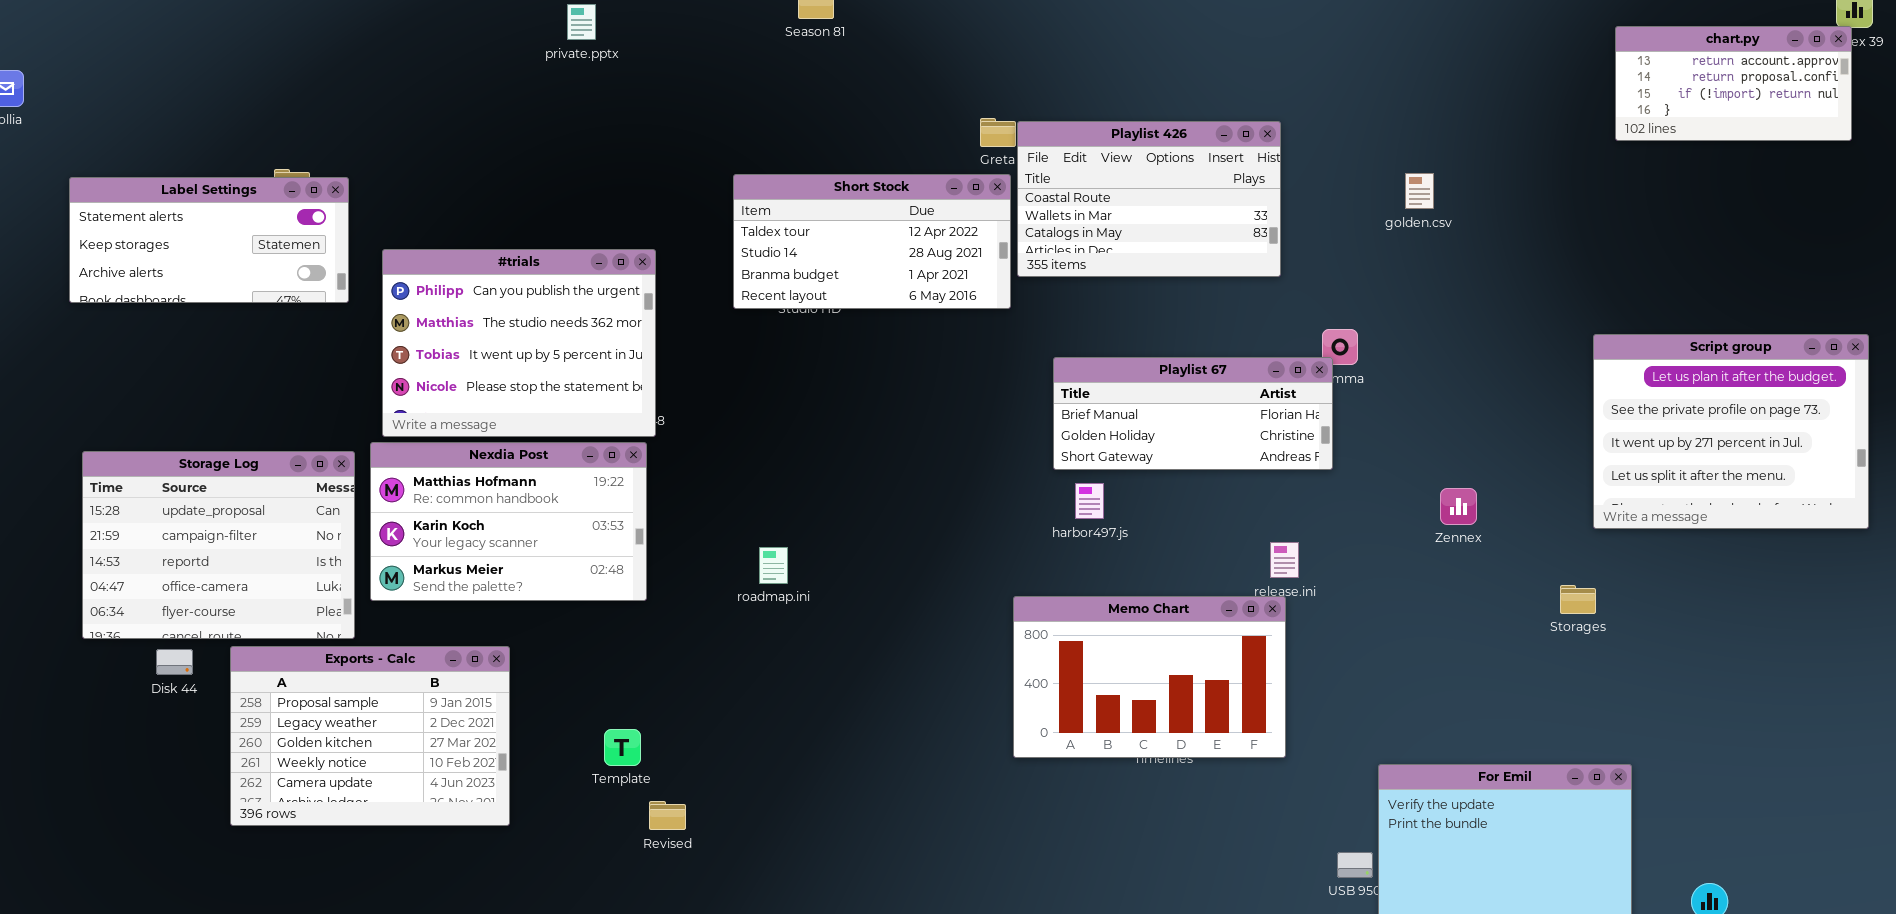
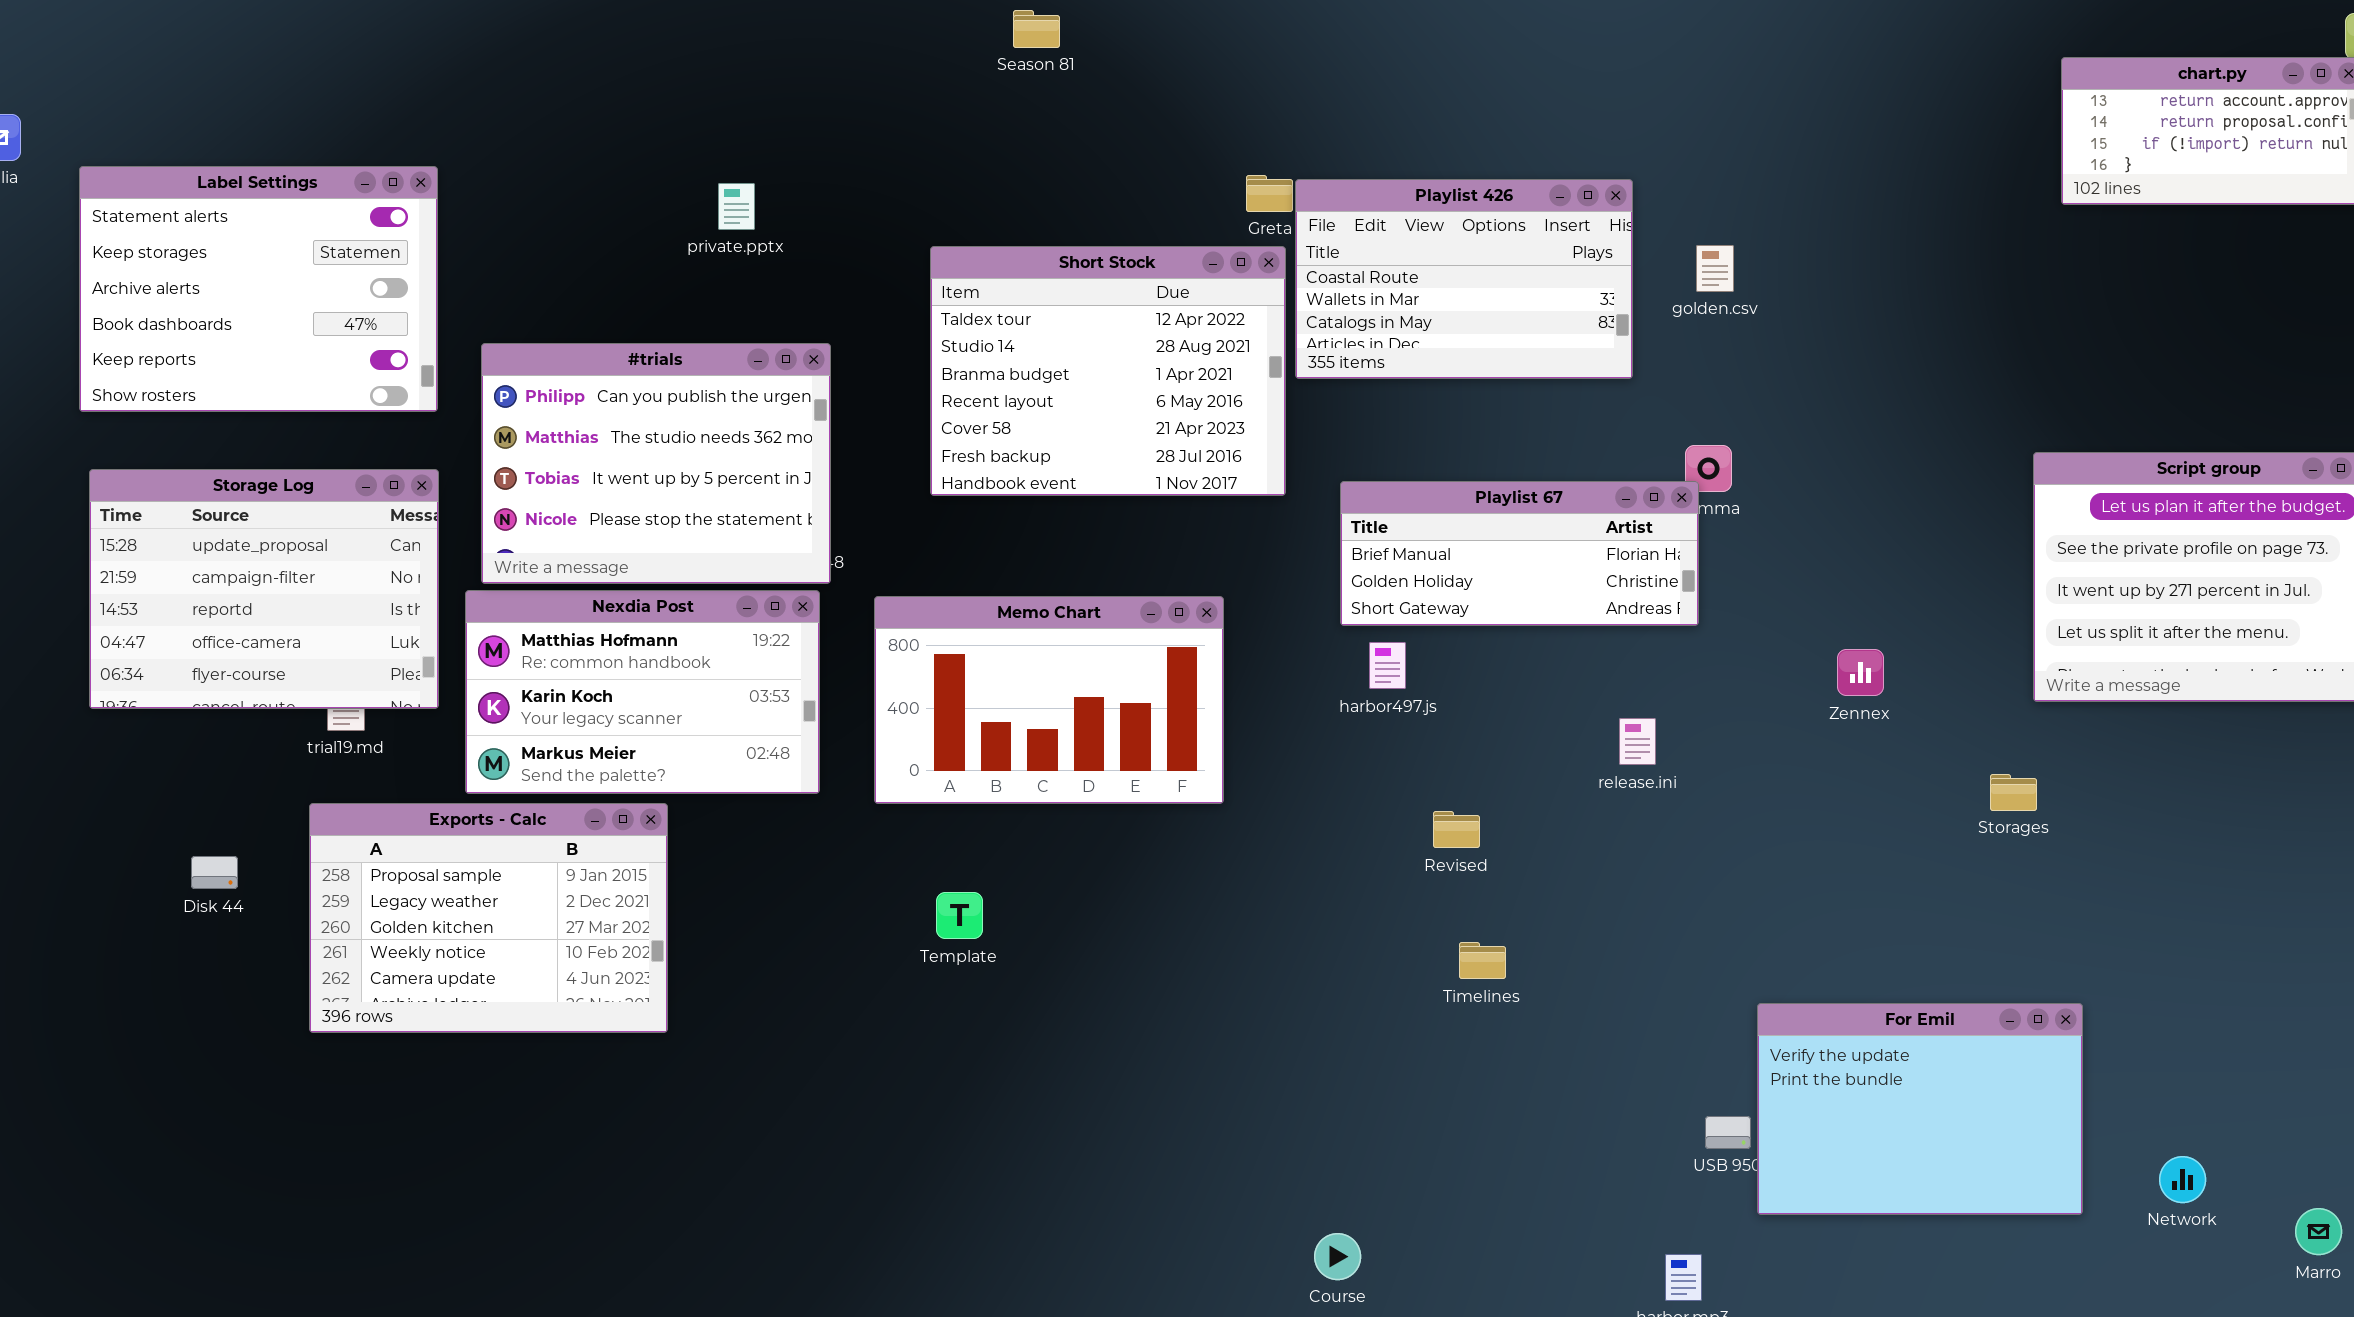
private.pptx: [567,4,596,40] -> [718,183,755,230], moved
golden.csv: [1405,173,1434,209] -> [1696,245,1734,292], moved
Short Stock: [733,174,1011,309] -> [930,246,1286,496], resized
Label Settings: [69,177,349,303] -> [79,166,438,412], resized
Storage Log: [82,451,355,639] -> [89,469,439,709], moved
Memo Chart: [1013,596,1286,758] -> [874,596,1224,804], moved
Exports - Calc: [230,646,510,826] -> [309,803,668,1033], moved
Template: [604,729,641,766] -> [936,892,983,939], moved
Revised: [649,801,686,830] -> [1433,811,1480,848], moved

